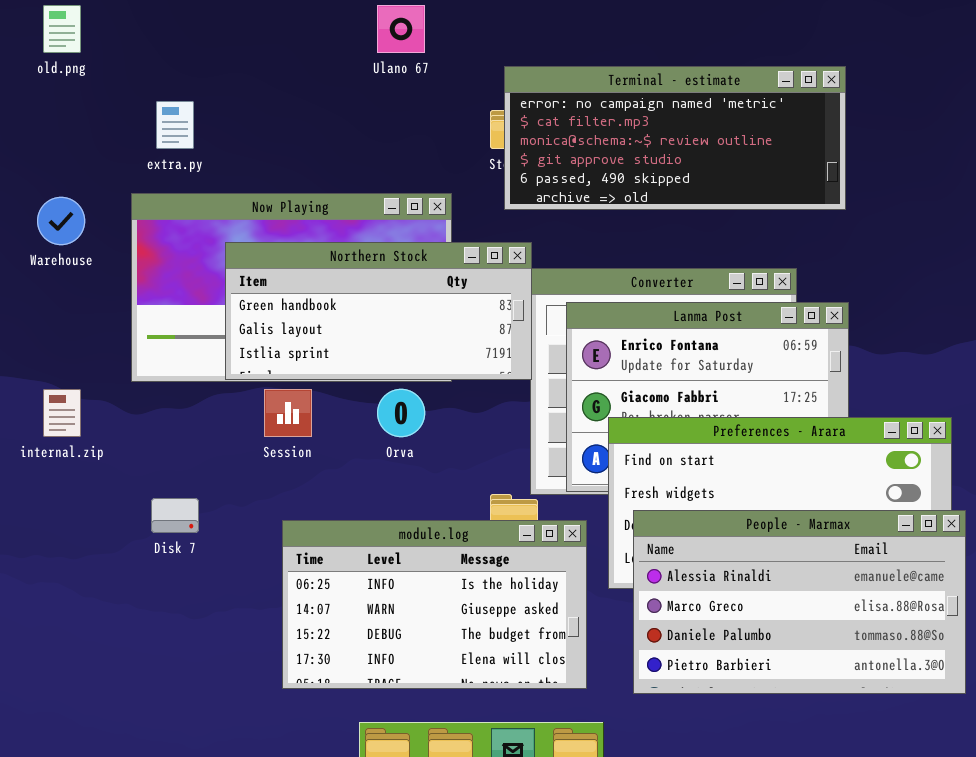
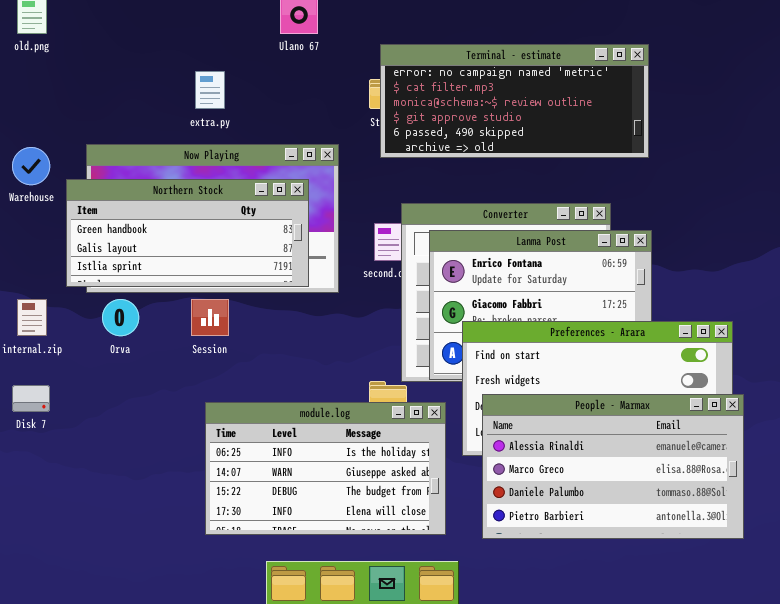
extra.py: [156,101,194,149] -> [195,71,225,109], moved
Northern Stock: [225,242,532,380] -> [66,179,309,287], moved
Orva: [377,389,425,437] -> [102,299,139,336], moved
Disk 7: [151,498,199,533] -> [12,385,50,412], moved

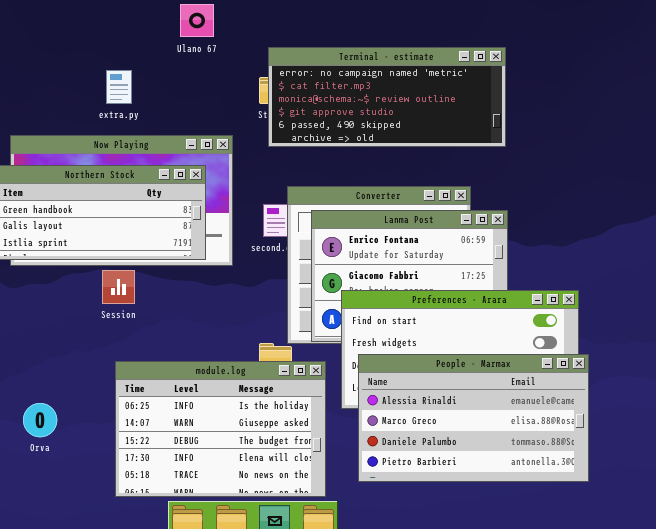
Orva: [102,299,139,336] -> [23,403,57,437], moved
module.log: [205,402,446,535] -> [115,361,326,497], resized

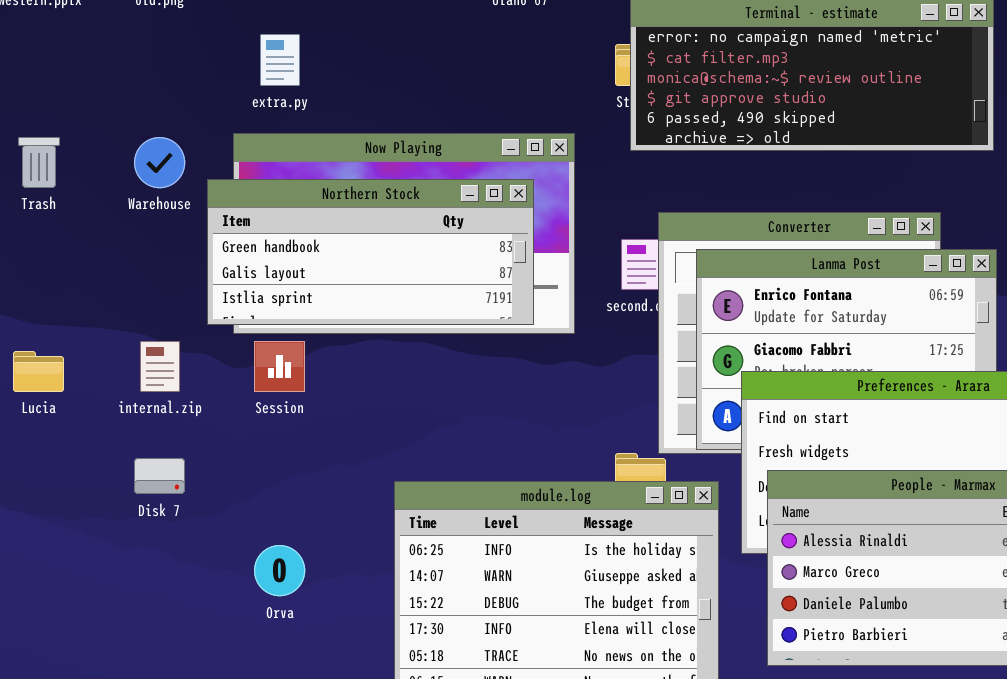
extra.py: [106,70,132,104] -> [260,34,300,86], moved
Session: [102,270,135,304] -> [254,341,305,392], moved

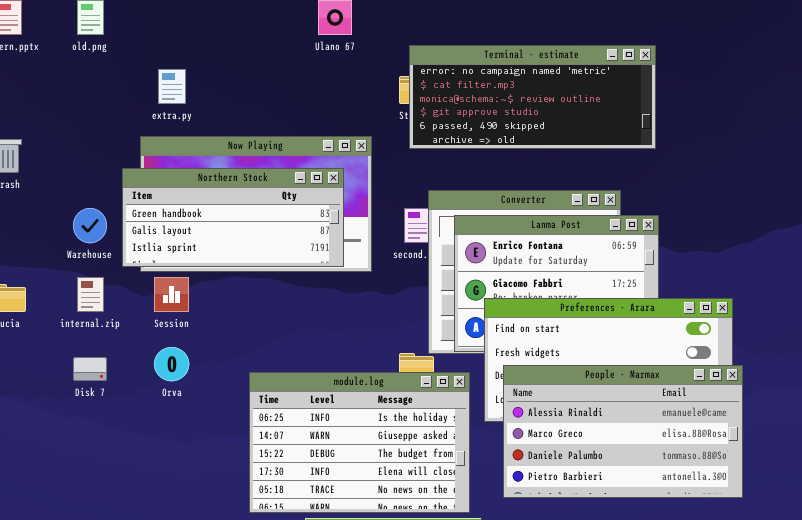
Warehouse: [134,137,185,188] -> [73,208,107,243], moved
Orva: [254,545,305,596] -> [154,347,189,381], moved

